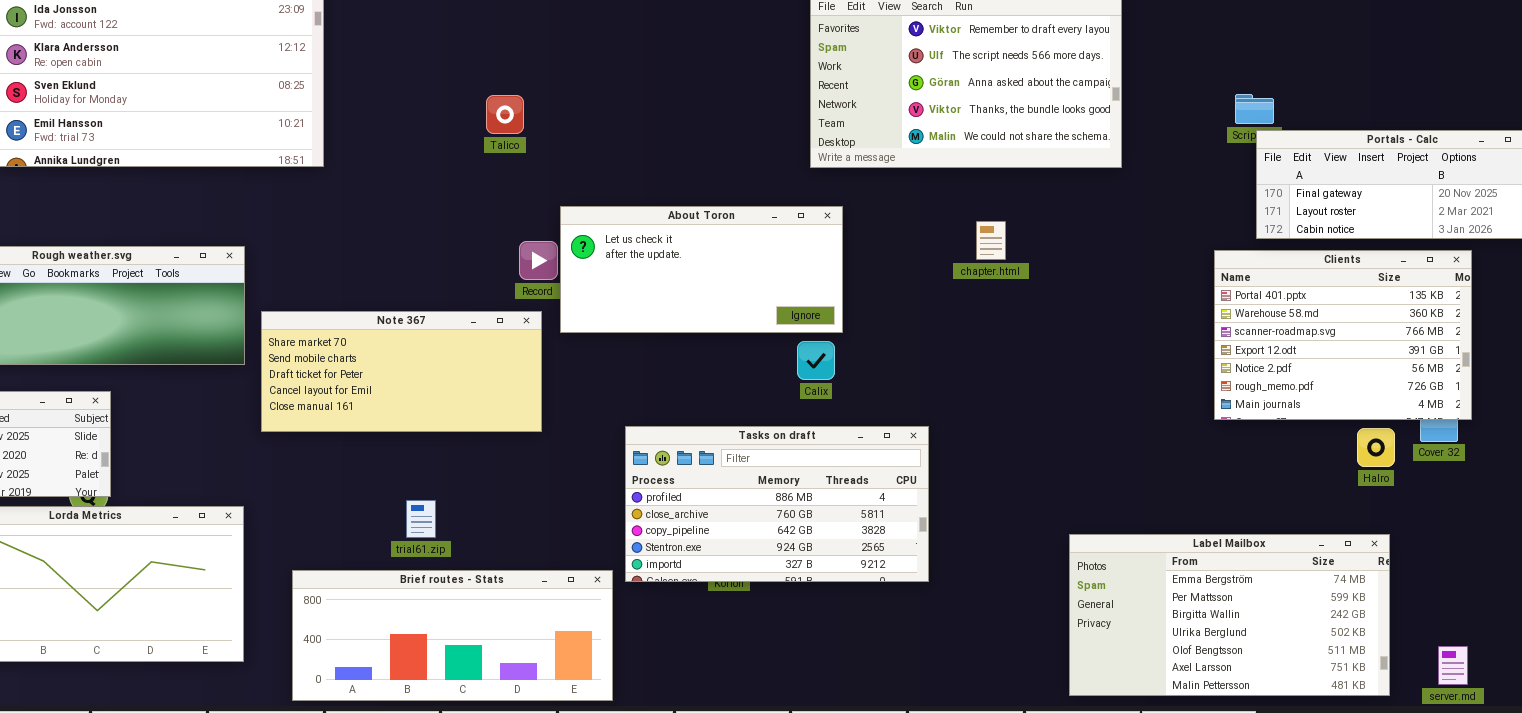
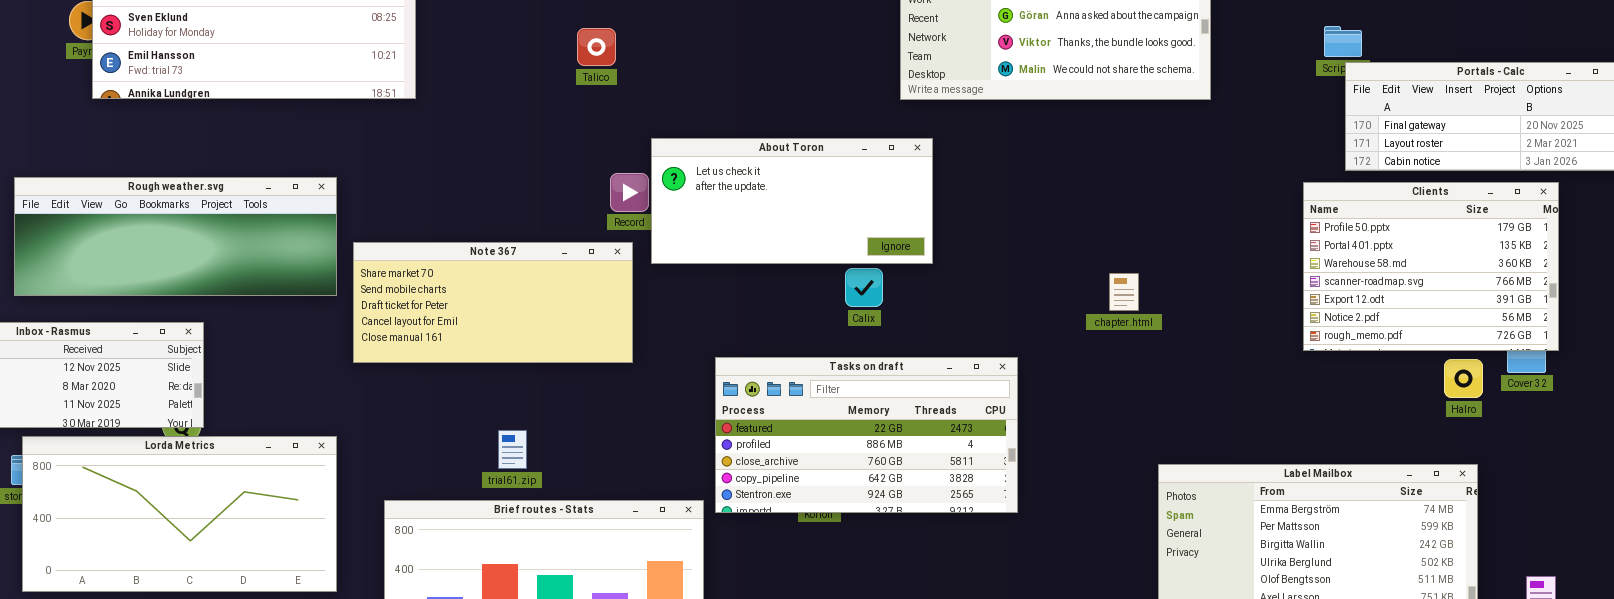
chapter.html: [976,221,1006,260] -> [1109,273,1139,311], moved
Clients: [1214,250,1472,420] -> [1303,182,1559,351], scrolled up 1 row
Calix: [797,341,835,380] -> [845,268,883,307], moved
Tasks on draft: [625,426,929,582] -> [715,357,1018,513], scrolled up 1 row

